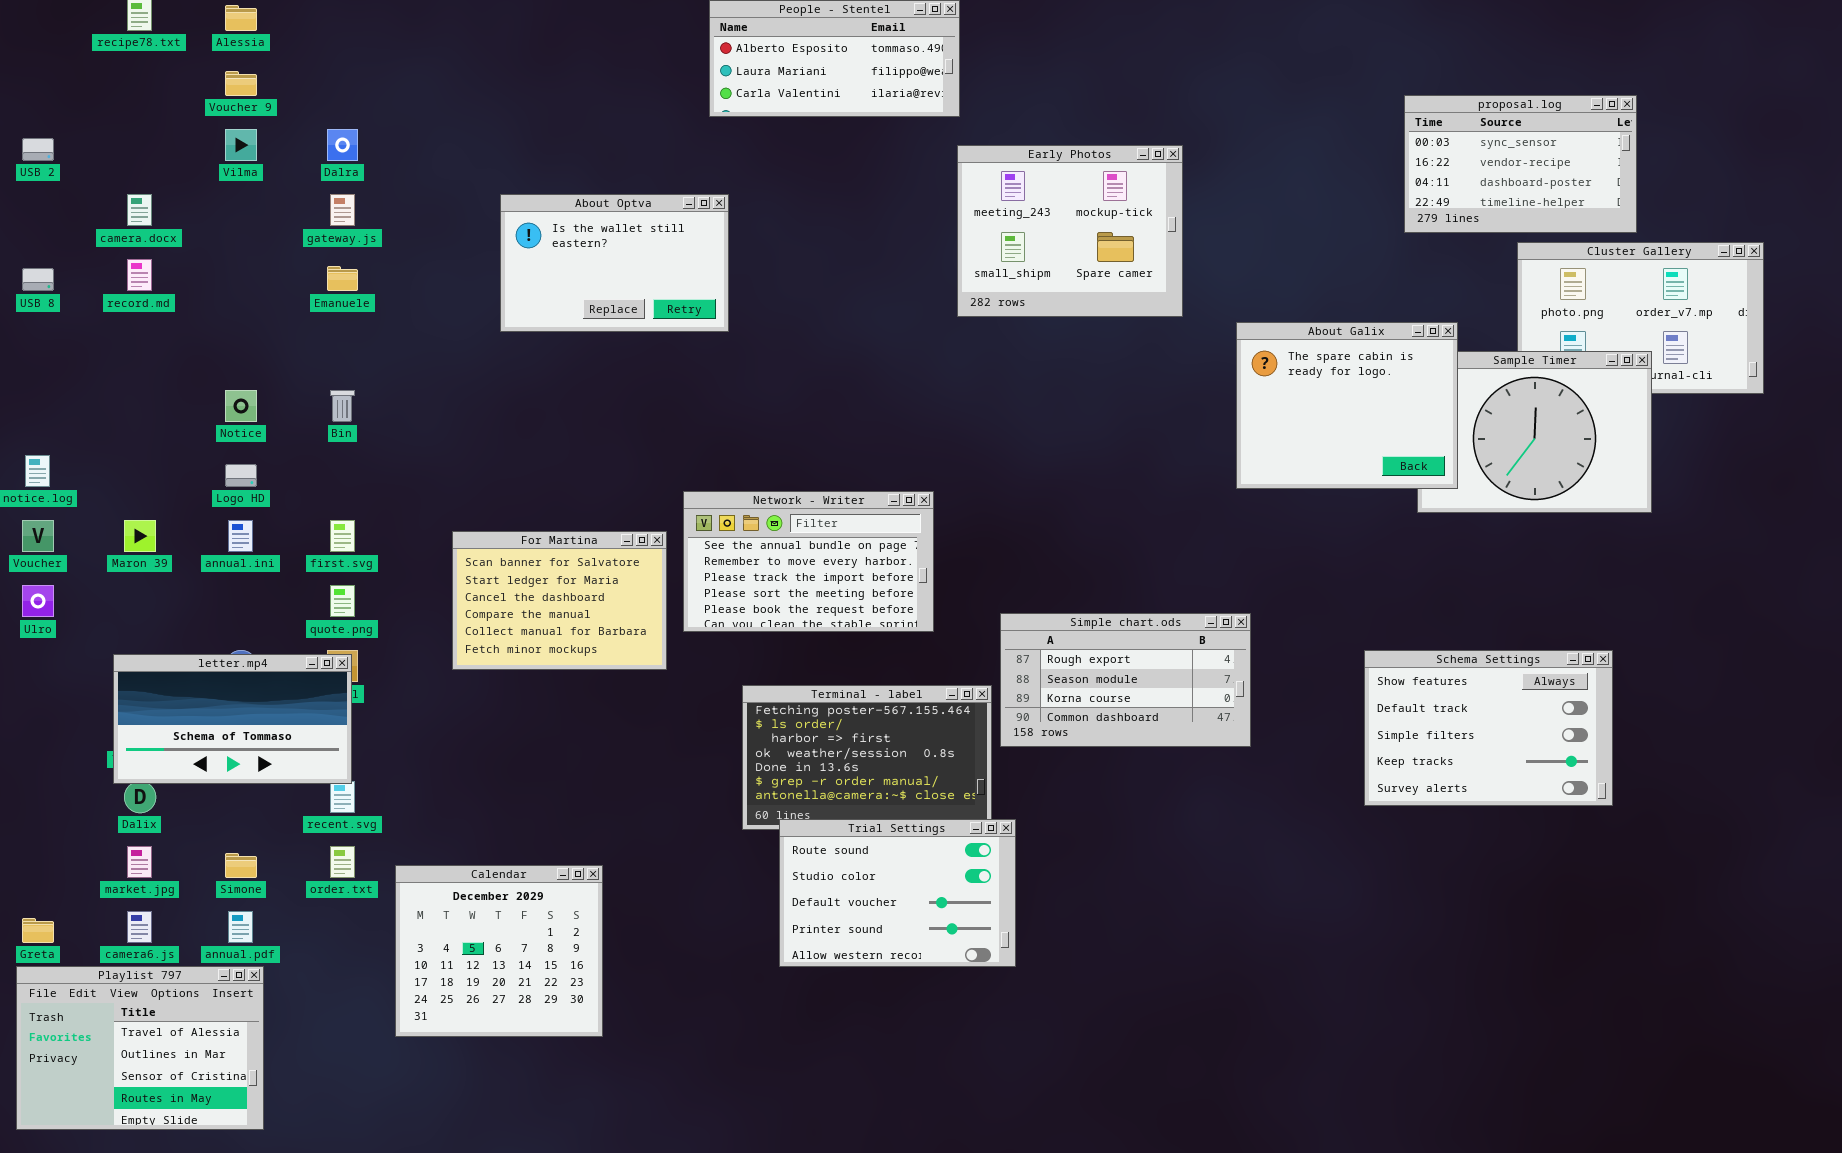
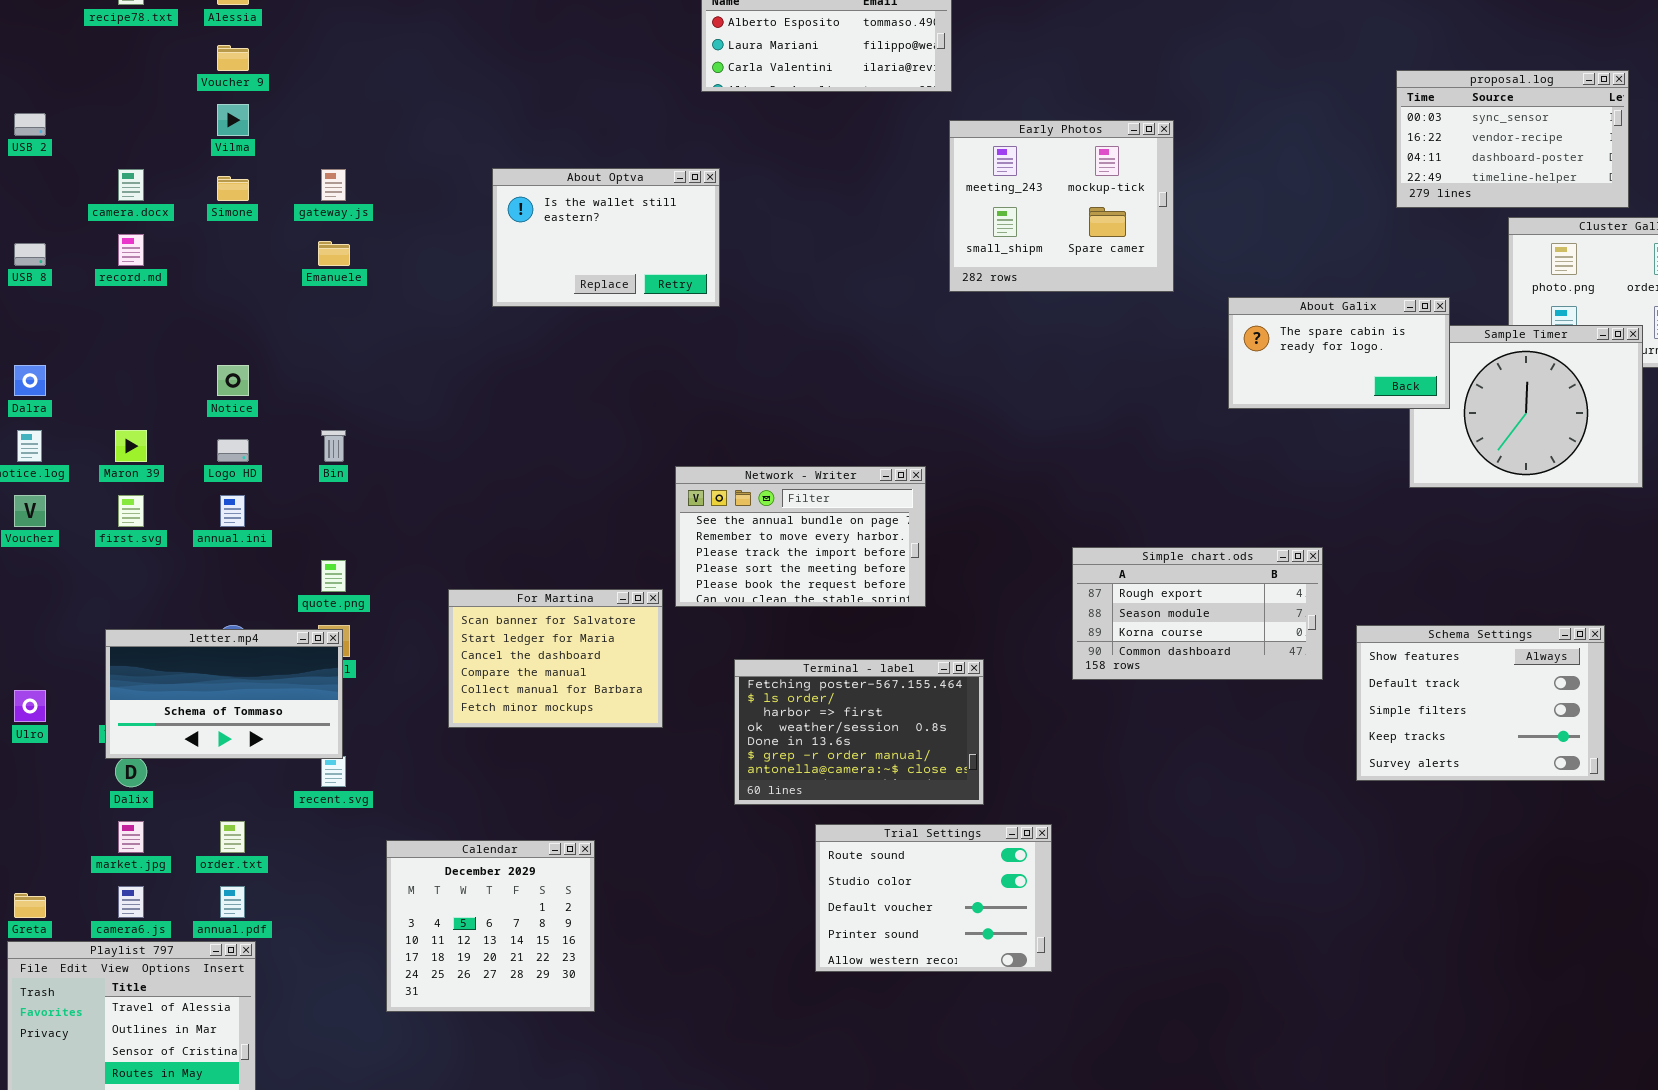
Dalra: [327,129,358,161] -> [14,365,46,396], moved
About Galix: [1236,322,1458,489] -> [1228,297,1450,409], resized
Bin: [330,390,355,422] -> [321,430,346,462], moved
Maron 39: [124,520,156,552] -> [115,430,147,462], moved
first.svg: [330,520,355,552] -> [118,495,144,527], moved
For Martina: [452,531,667,670] -> [448,589,663,728], moved
Ulro: [22,585,54,617] -> [14,690,46,722], moved
Simple chart.ods: [1000,613,1251,747] -> [1072,547,1323,680], moved
Trial Settings: [779,819,1016,967] -> [815,824,1052,972], moved
order.txt: [330,846,355,878] -> [220,821,245,853], moved
Simone: [225,853,257,878] -> [217,176,249,201], moved

